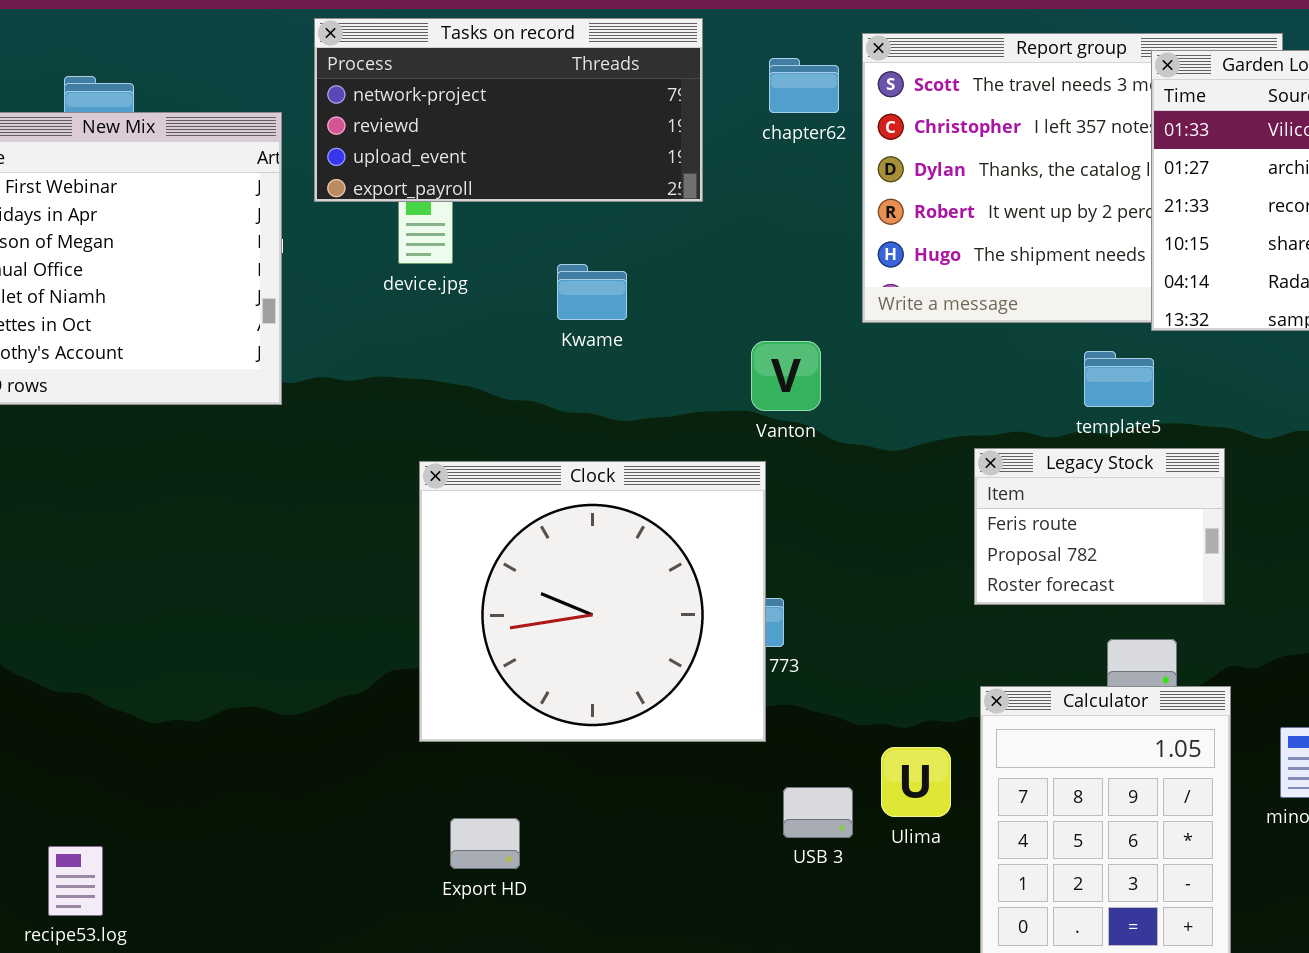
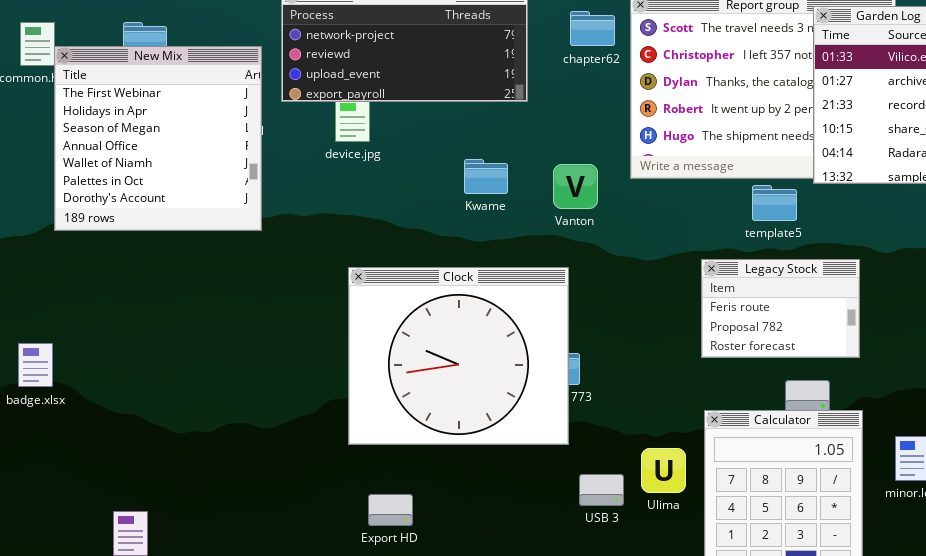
Kwame: [557,264,627,320] -> [464,159,508,194], moved
Vanton: [751,341,821,411] -> [553,164,598,209], moved
template5: [1084,351,1154,407] -> [752,185,797,221], moved

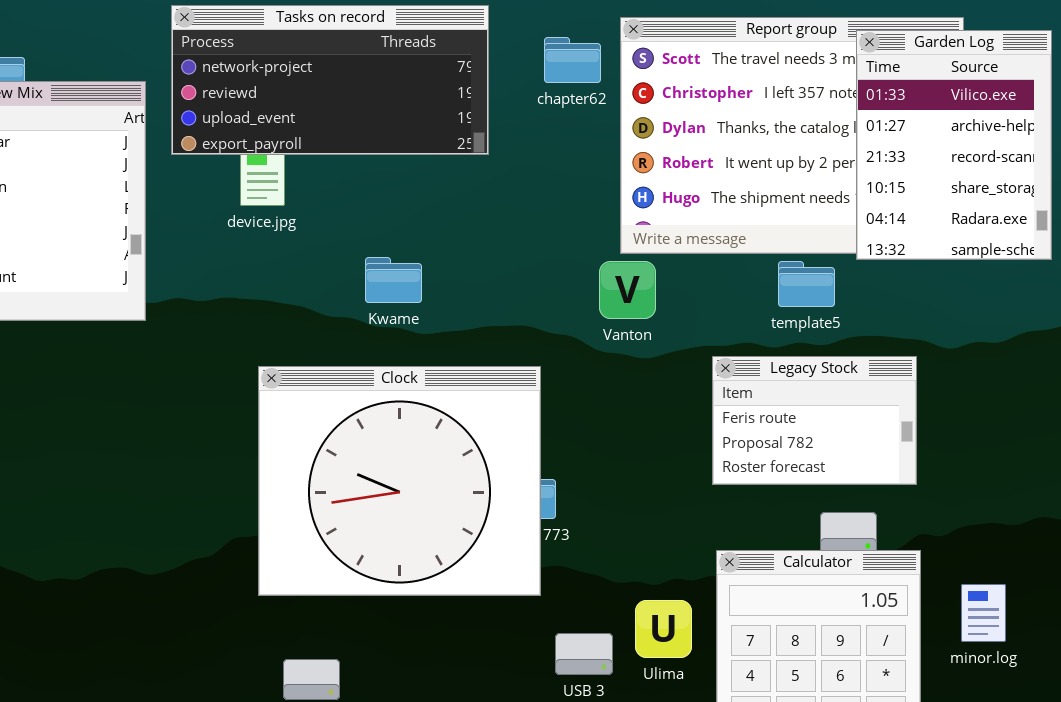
Kwame: [464,159,508,194] -> [365,257,422,303], moved
Vanton: [553,164,598,209] -> [599,261,656,319], moved

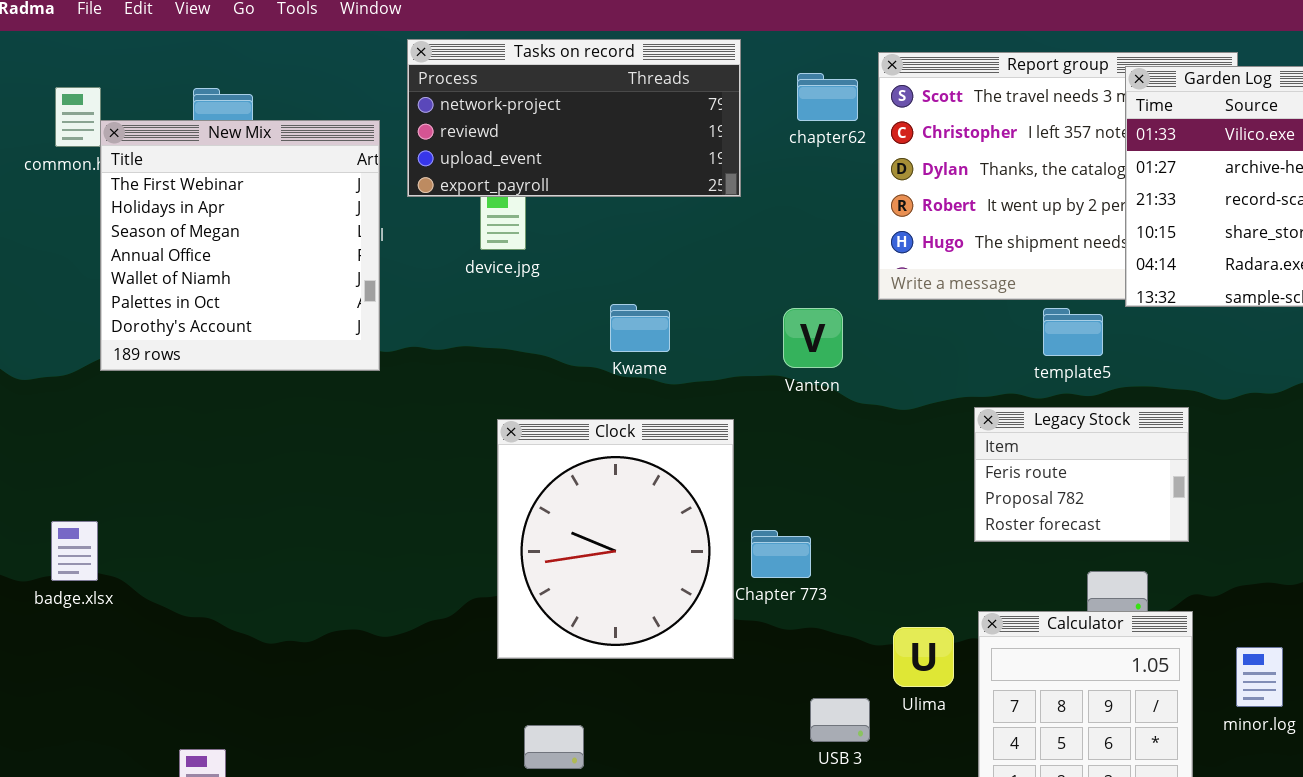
Vanton: [599,261,656,319] -> [783,308,843,368], moved
Clock: [258,366,541,596] -> [497,419,734,659], resized
Ulima: [635,600,692,658] -> [893,627,954,687], moved

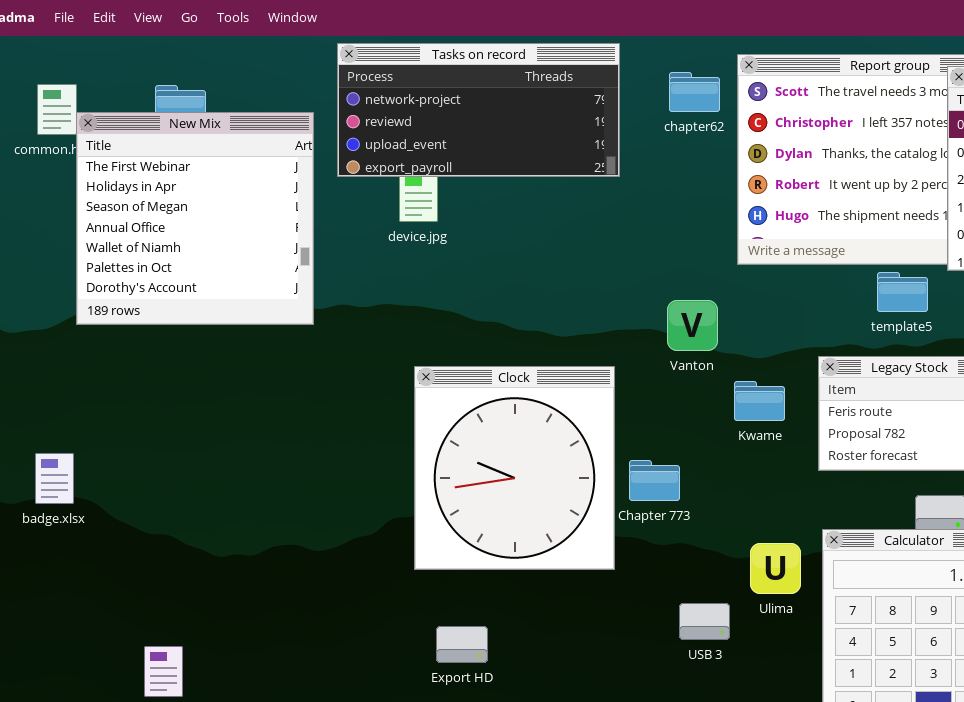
Kwame: [610,304,670,352] -> [734,381,785,421], moved
Vanton: [783,308,843,368] -> [667,300,718,351], moved

